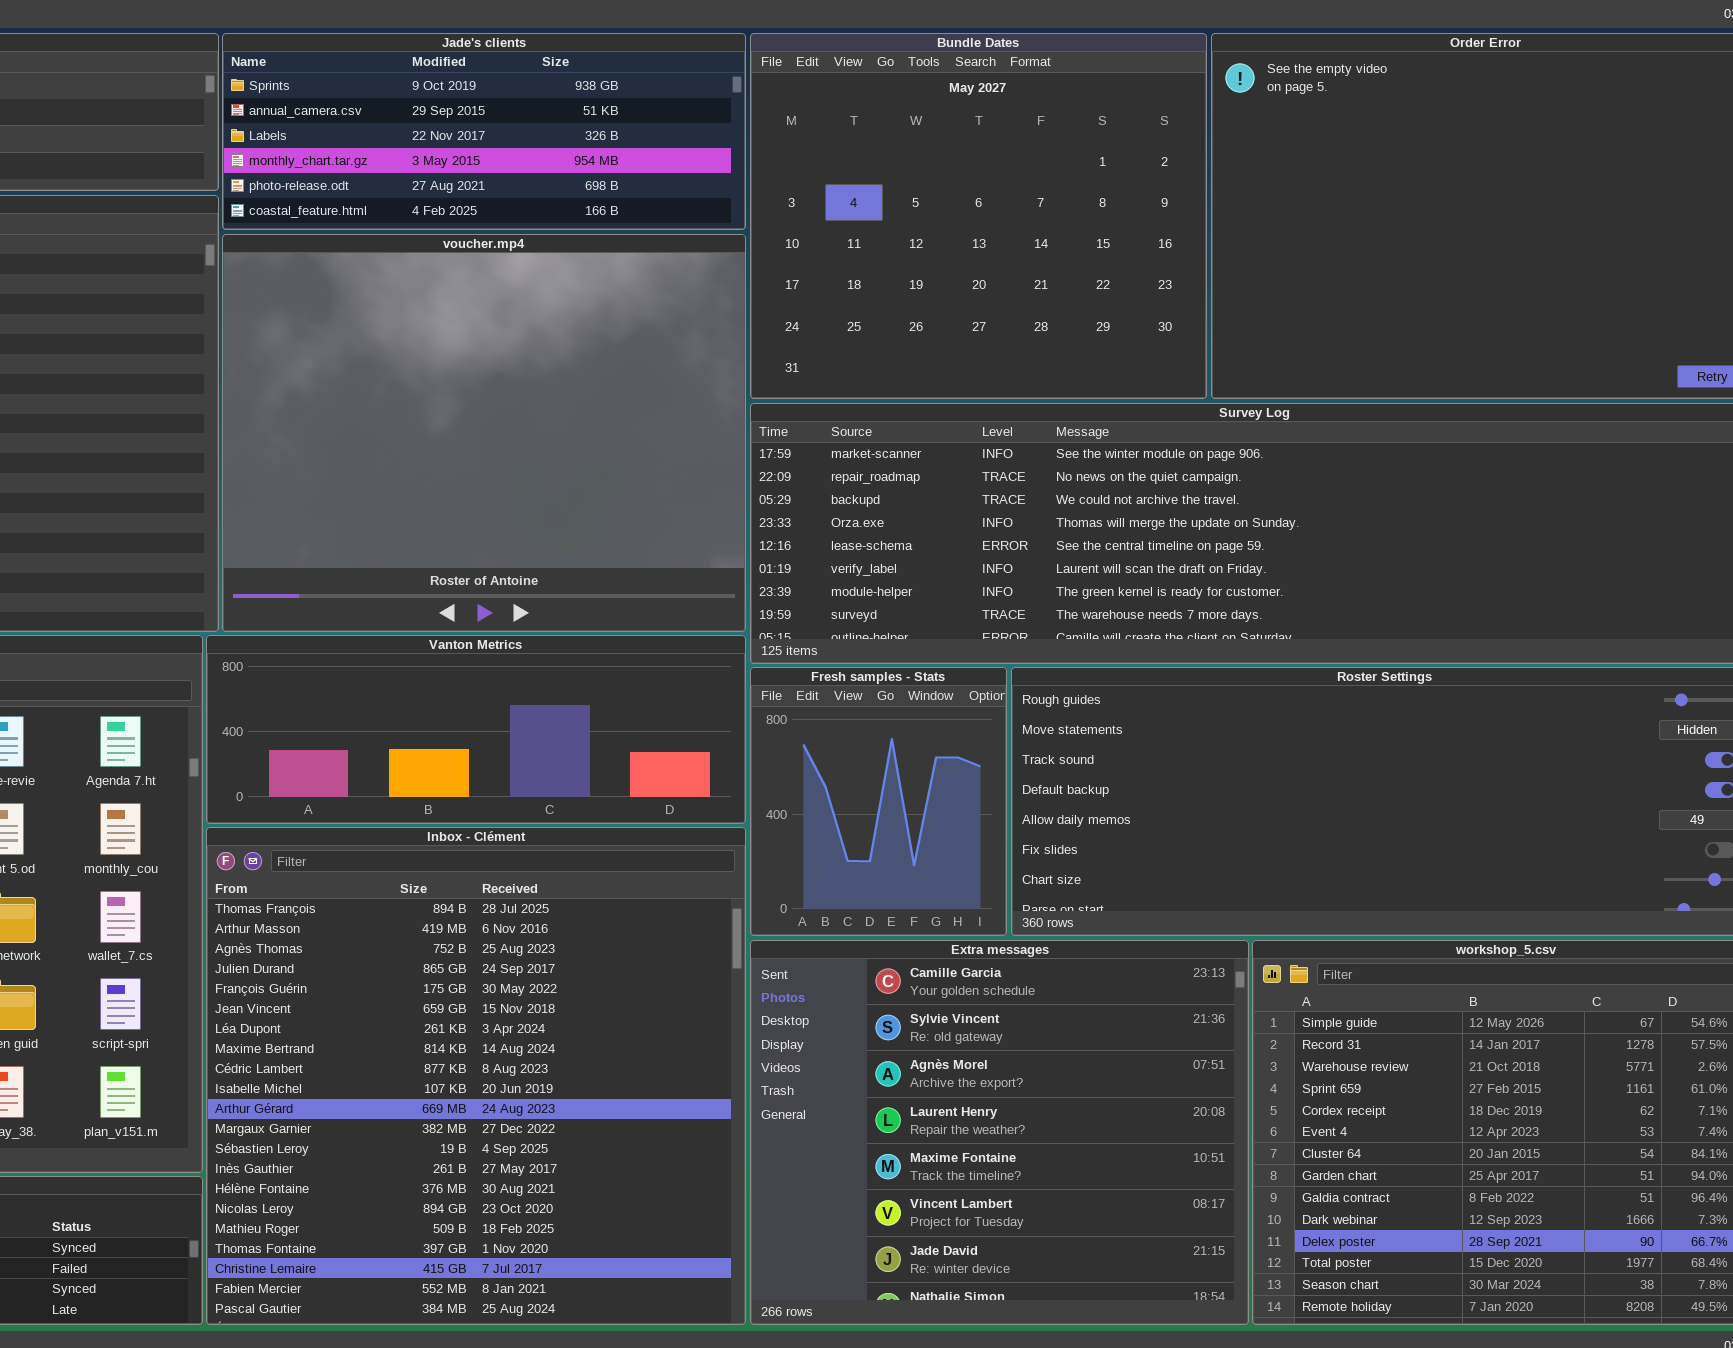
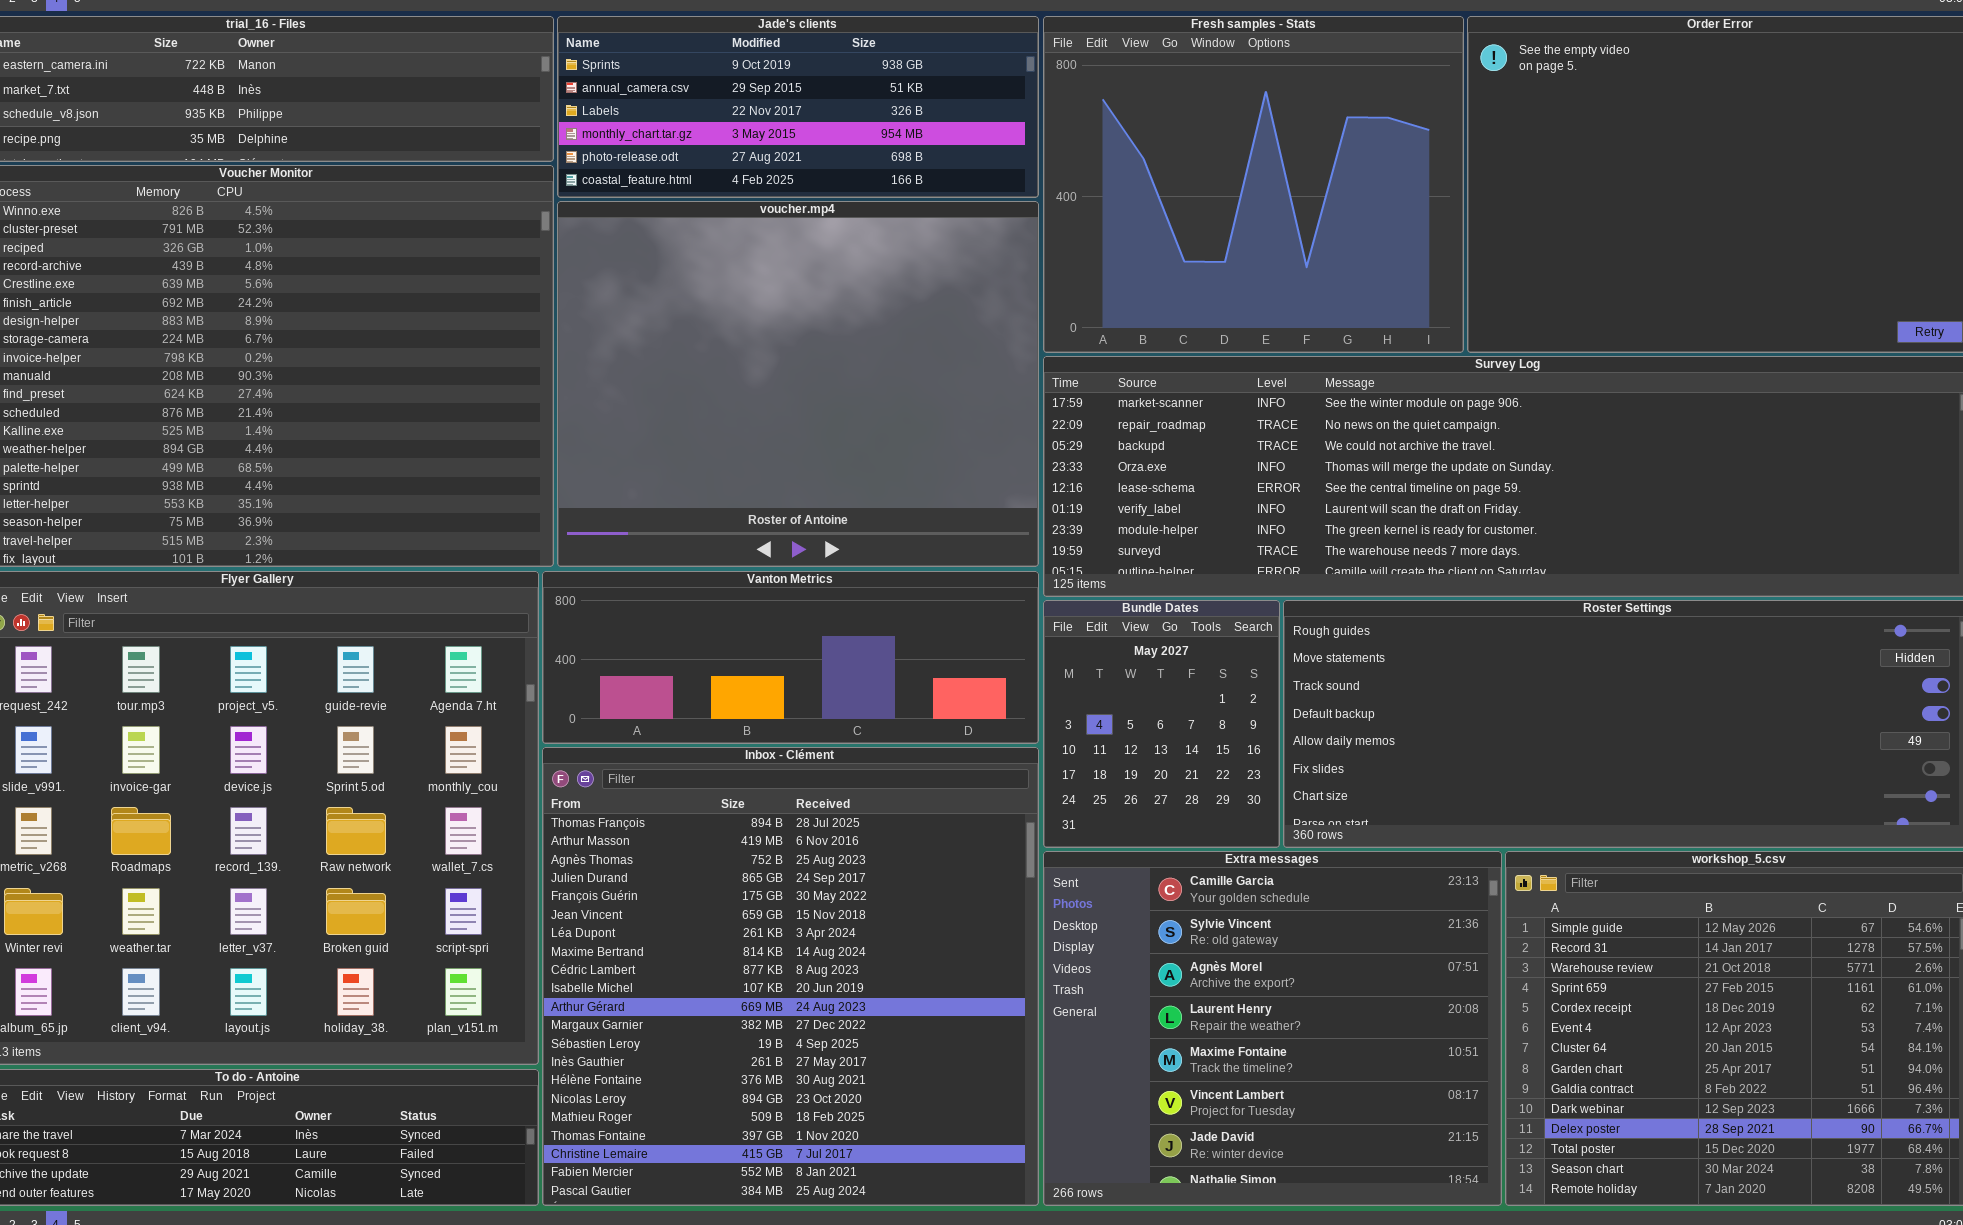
Bundle Dates: [750,33,1207,399] -> [1043,600,1280,848], moved, resized
Fresh samples - Stats: [750,667,1007,936] -> [1043,16,1464,353], moved, resized

